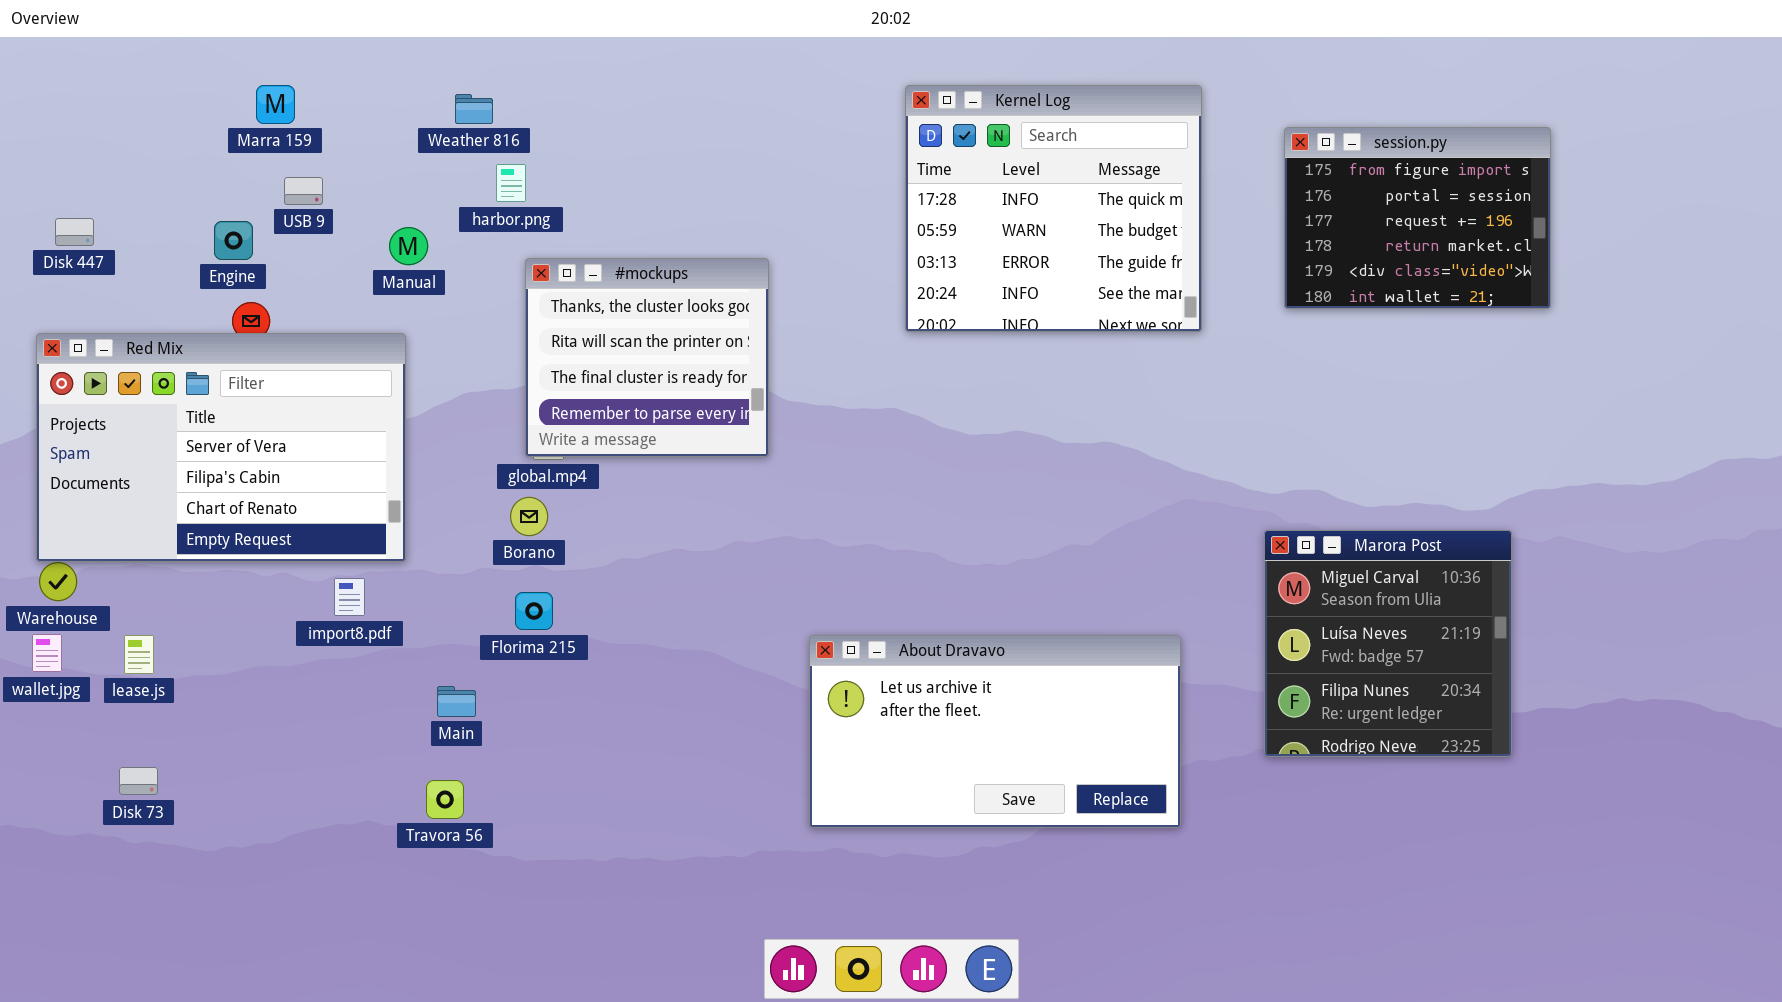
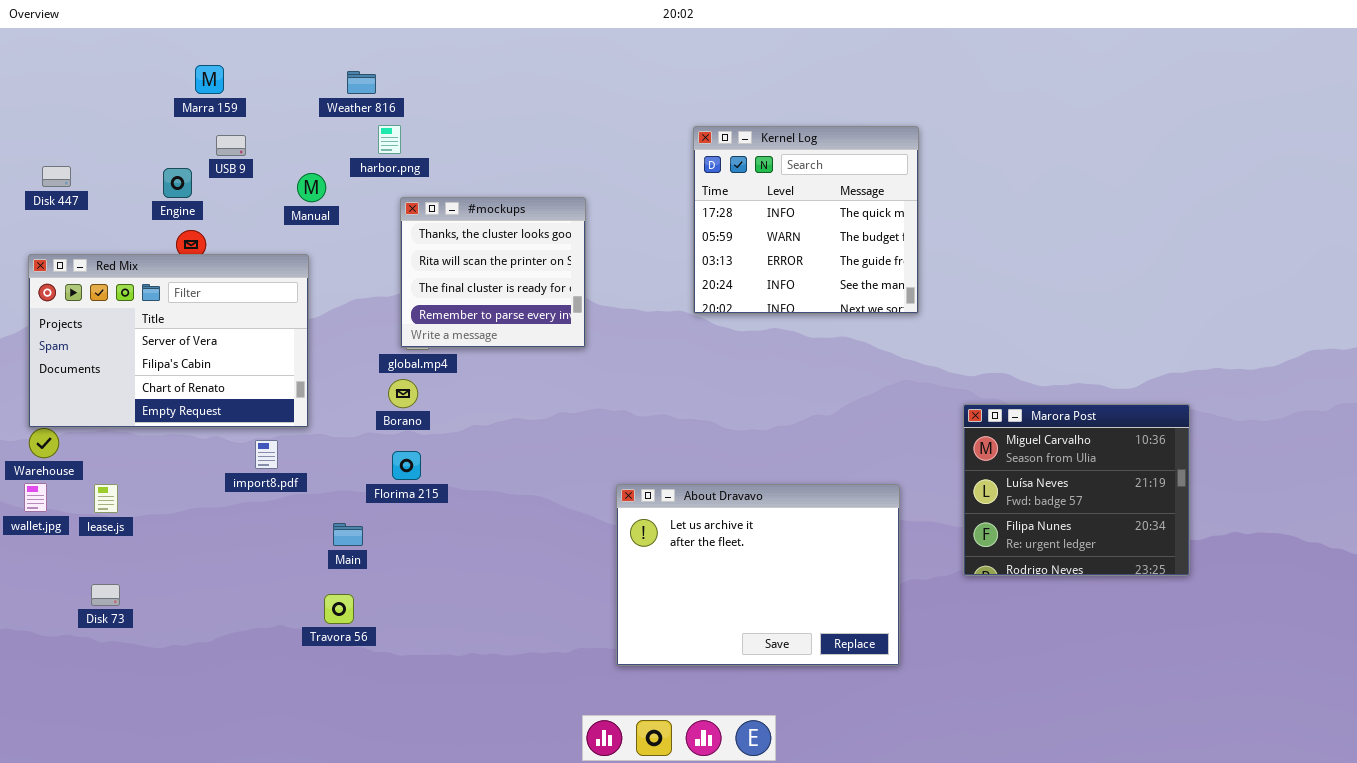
Kernel Log: [905,85,1202,332] -> [693,126,919,314], moved
session.py: [1284,127,1551,309] -> none, closed
Marora Post: [1264,530,1512,757] -> [963,404,1190,576], resized
About Dravavo: [809,635,1181,828] -> [616,484,900,666], resized

